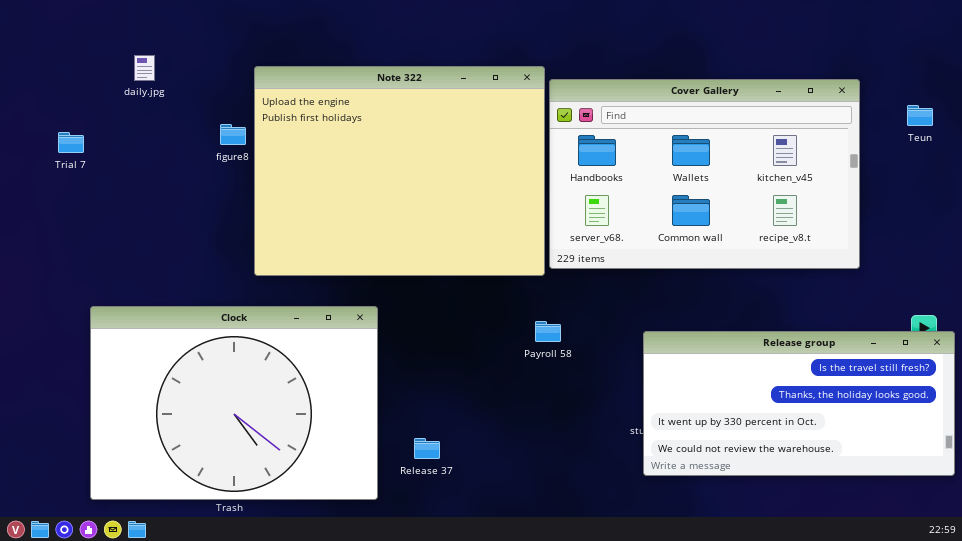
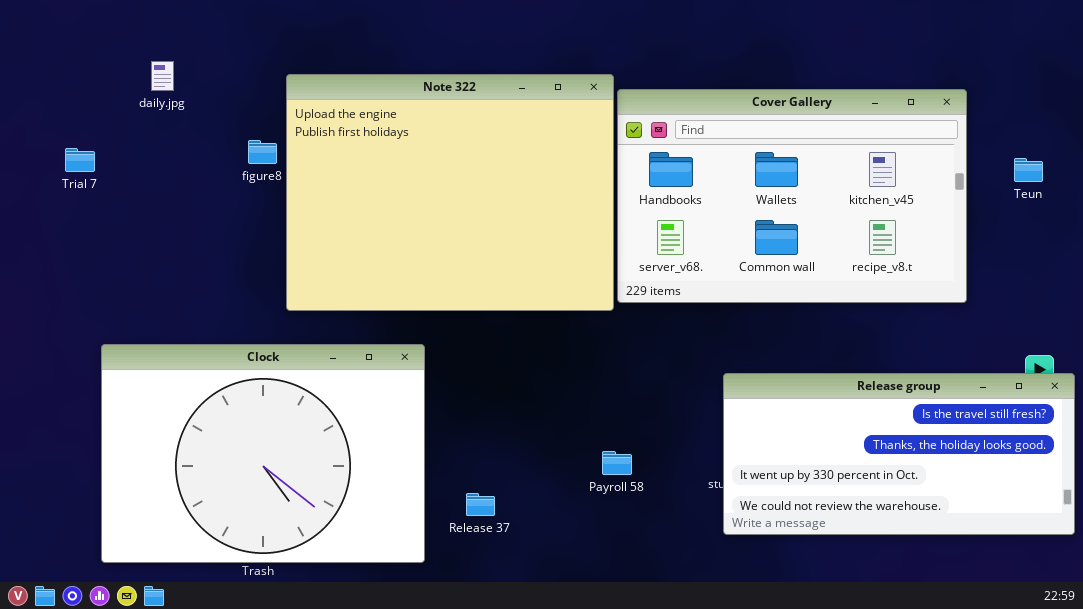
Teun: [907,105,933,126] -> [1014,158,1043,182], moved
Payroll 58: [535,321,561,342] -> [602,451,632,475], moved

